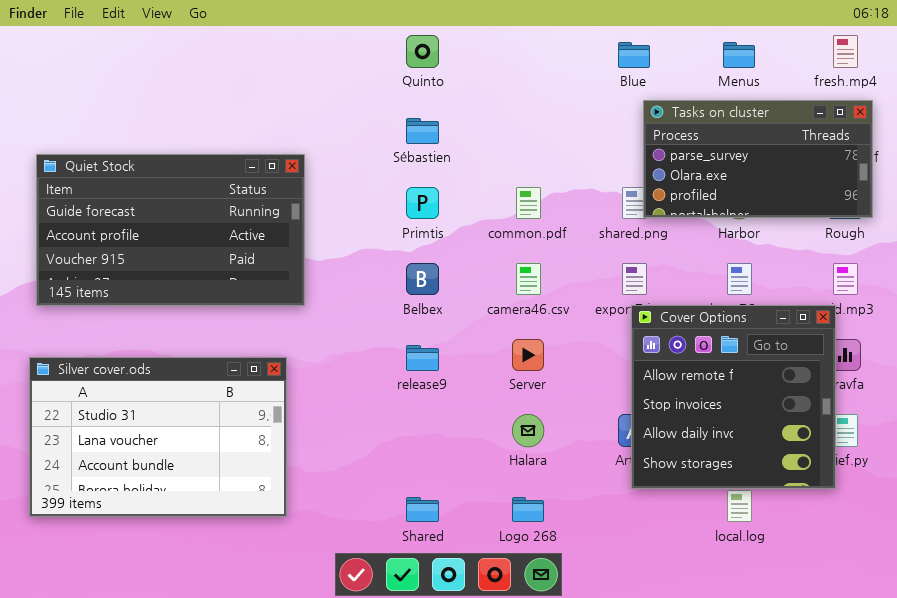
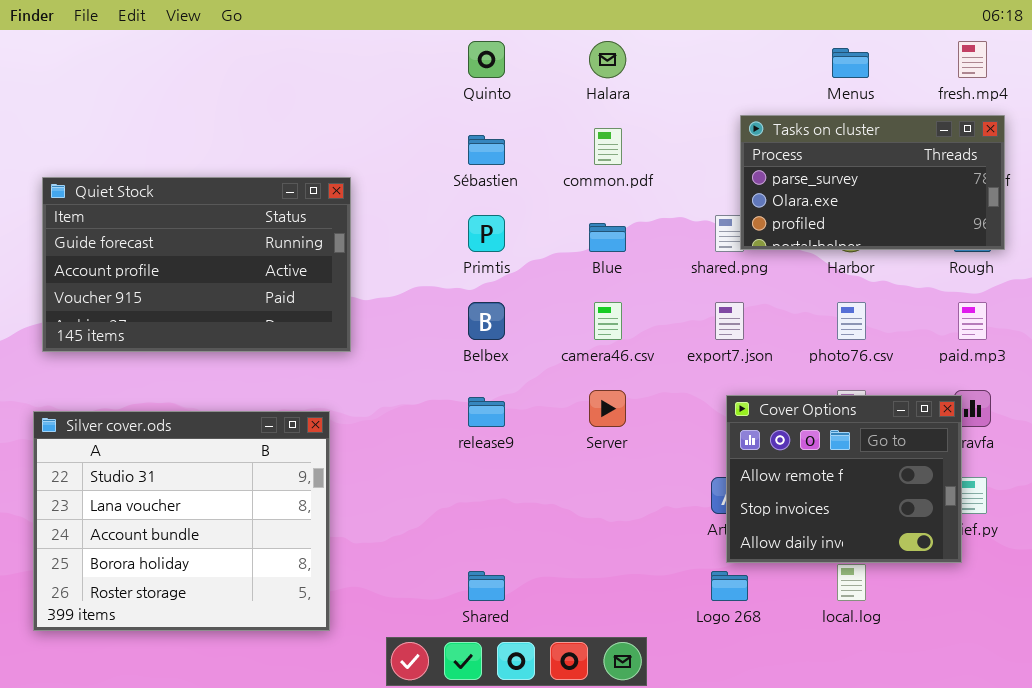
Blue: [618,42,650,68] -> [589,223,626,252], moved
common.pdf: [516,187,541,219] -> [594,128,622,165], moved
Cover Options: [631,305,836,489] -> [726,395,962,563], resized
Silver cover.ods: [29,357,287,517] -> [33,411,330,631], resized
Halara: [512,414,544,447] -> [589,41,626,78], moved
Logo 268: [512,497,544,522] -> [711,571,748,601], moved

